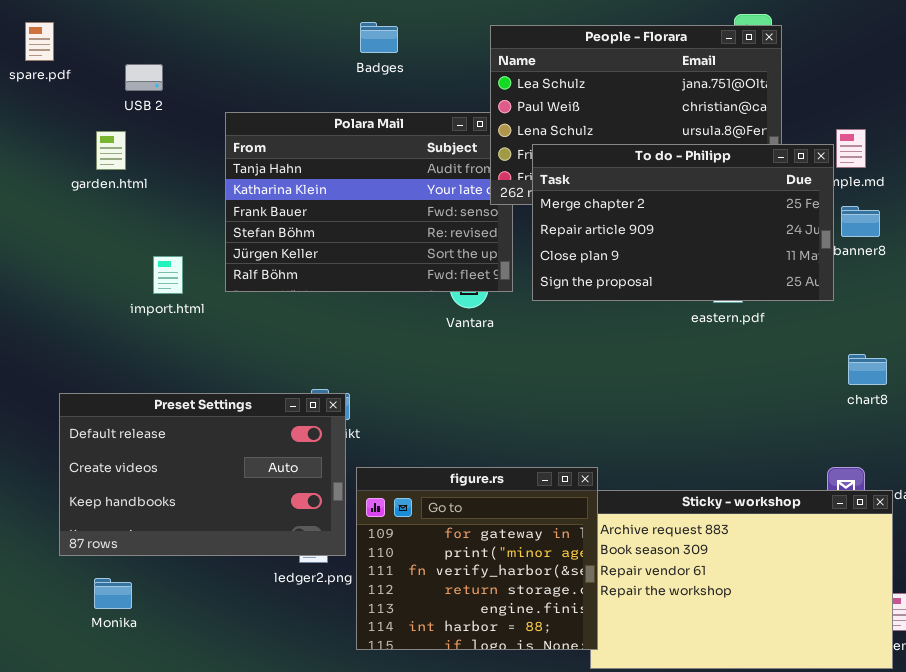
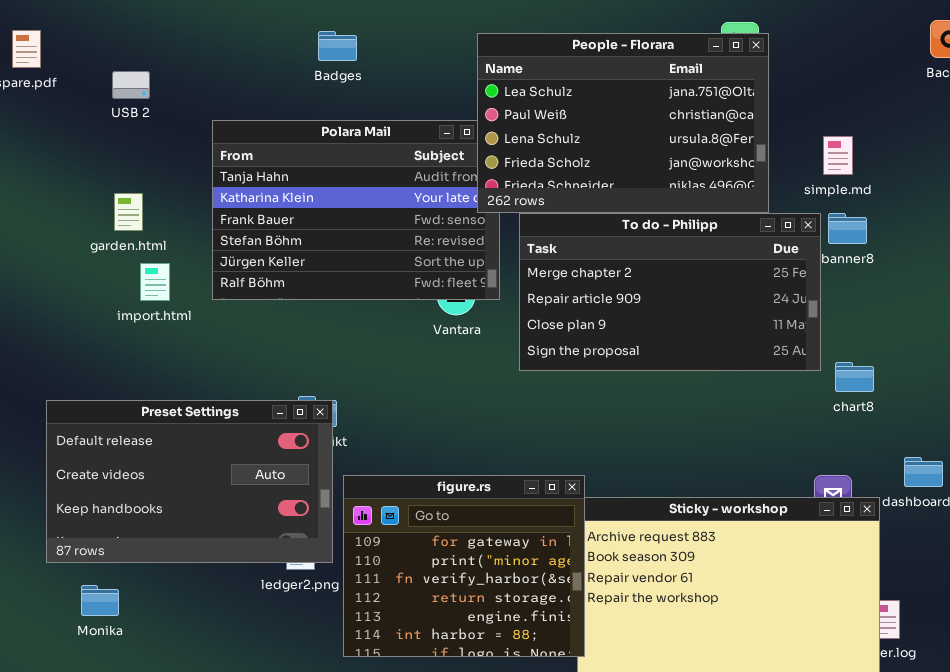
Badges: [360,22,398,53] -> [318,31,357,61], moved
garden.html: [96,131,126,170] -> [114,193,143,231], moved
To do - Philipp: [532,144,834,301] -> [519,213,821,371], moved

